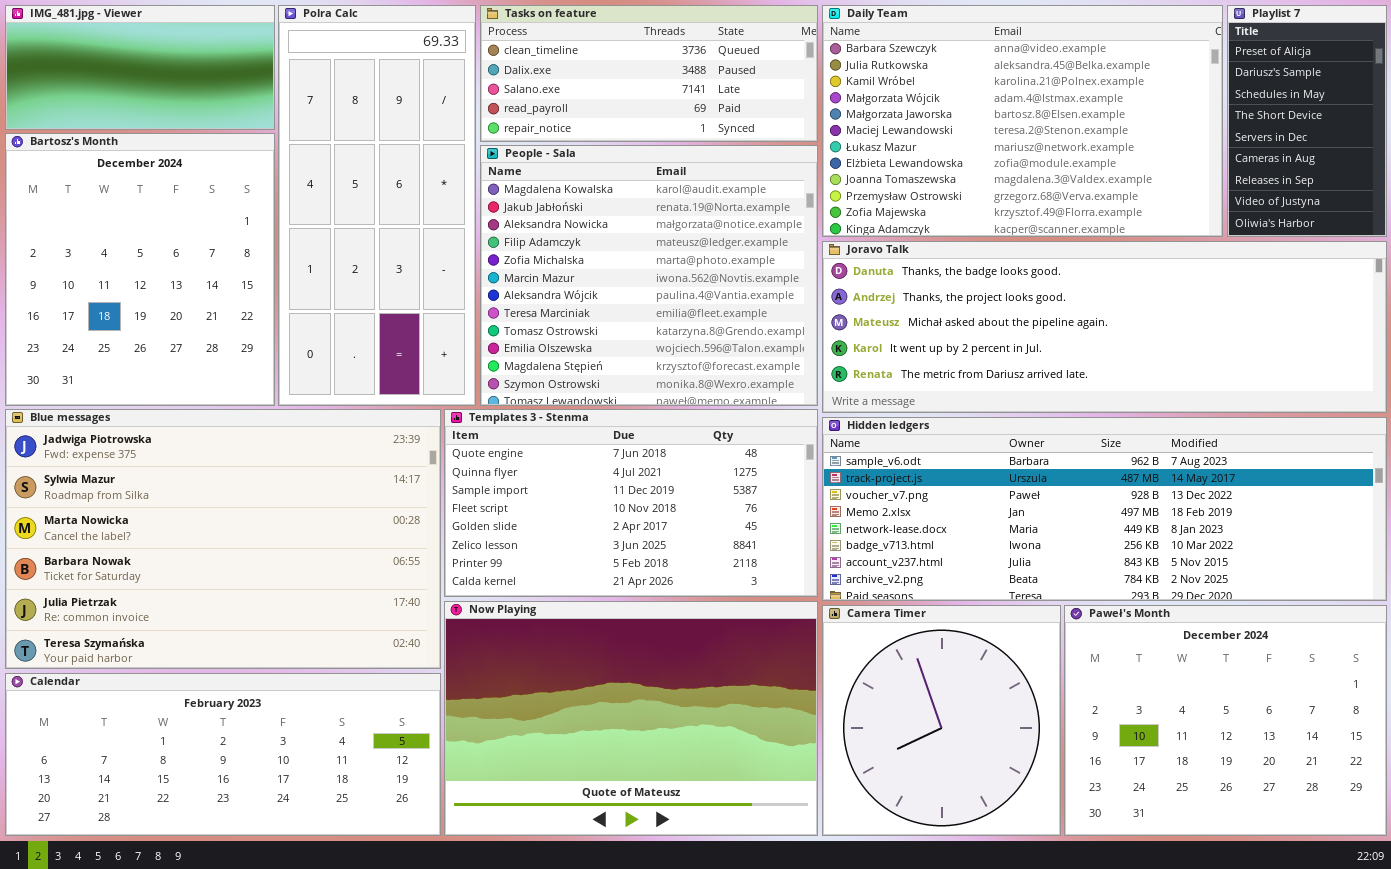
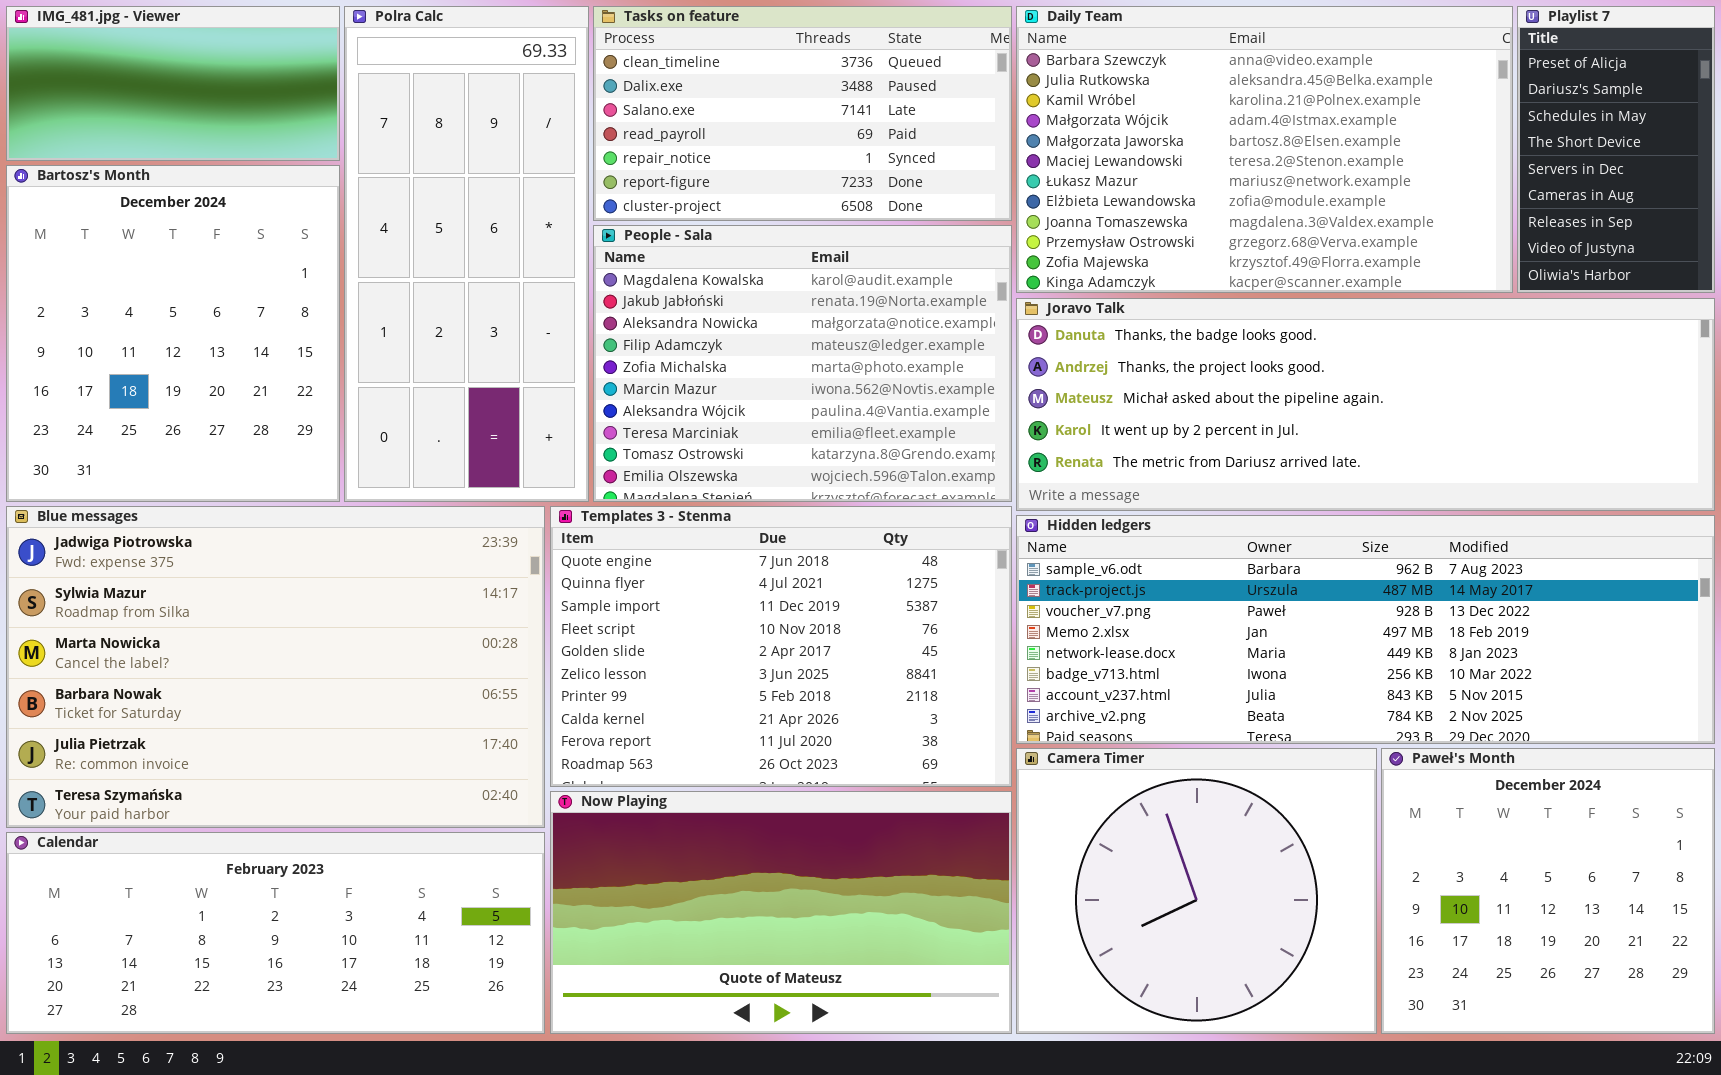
Tasks on feature: [480,5,818,142] -> [593,6,1012,221], resized
People - Sala: [480,145,818,406] -> [593,225,1012,502], resized
Templates 3 - Stenma: [444,409,818,597] -> [550,506,1012,787], resized
Now Playing: [444,601,818,836] -> [550,791,1012,1034], resized
Camera Timer: [822,605,1061,836] -> [1016,748,1377,1034], resized
Paweł's Month: [1064,605,1387,836] -> [1381,748,1715,1034], resized

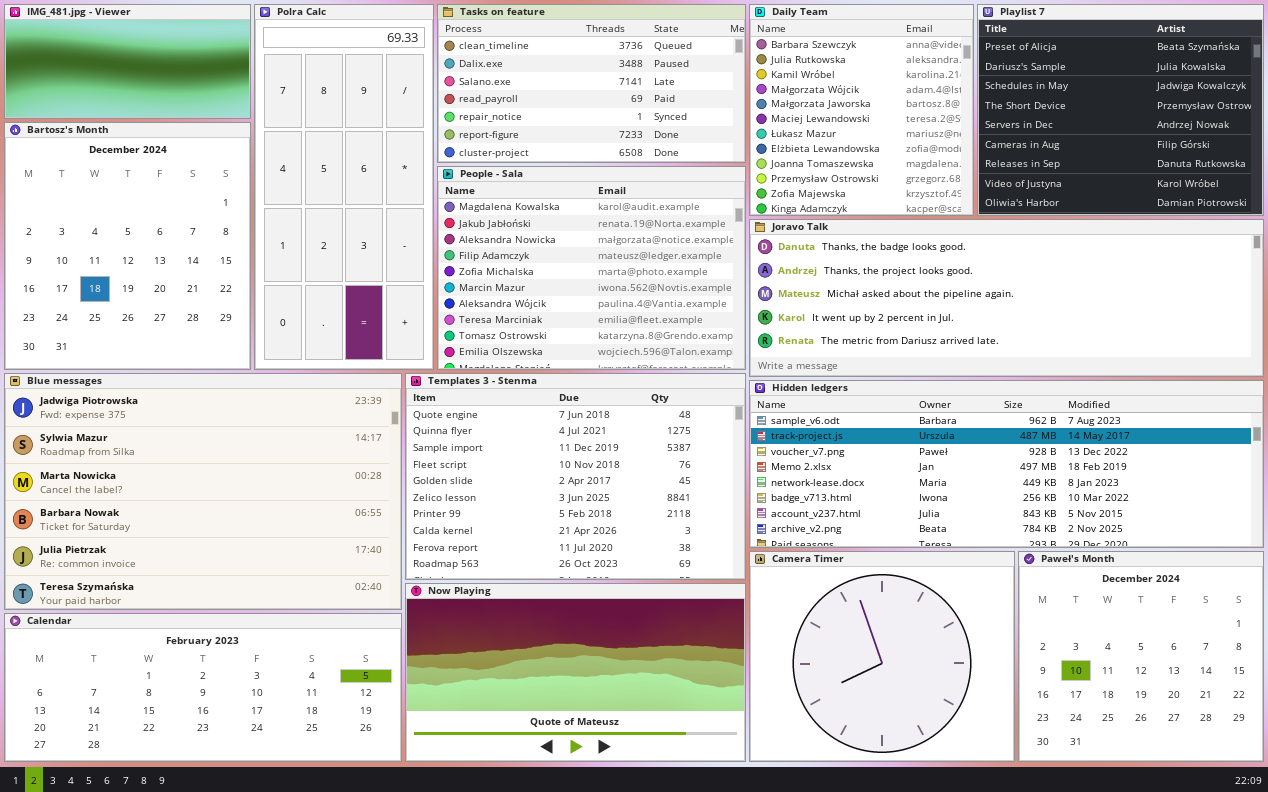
Daily Team: [1016,6,1513,293] -> [749,4,974,216], resized
Playlist 7: [1517,6,1715,293] -> [977,4,1264,216], resized

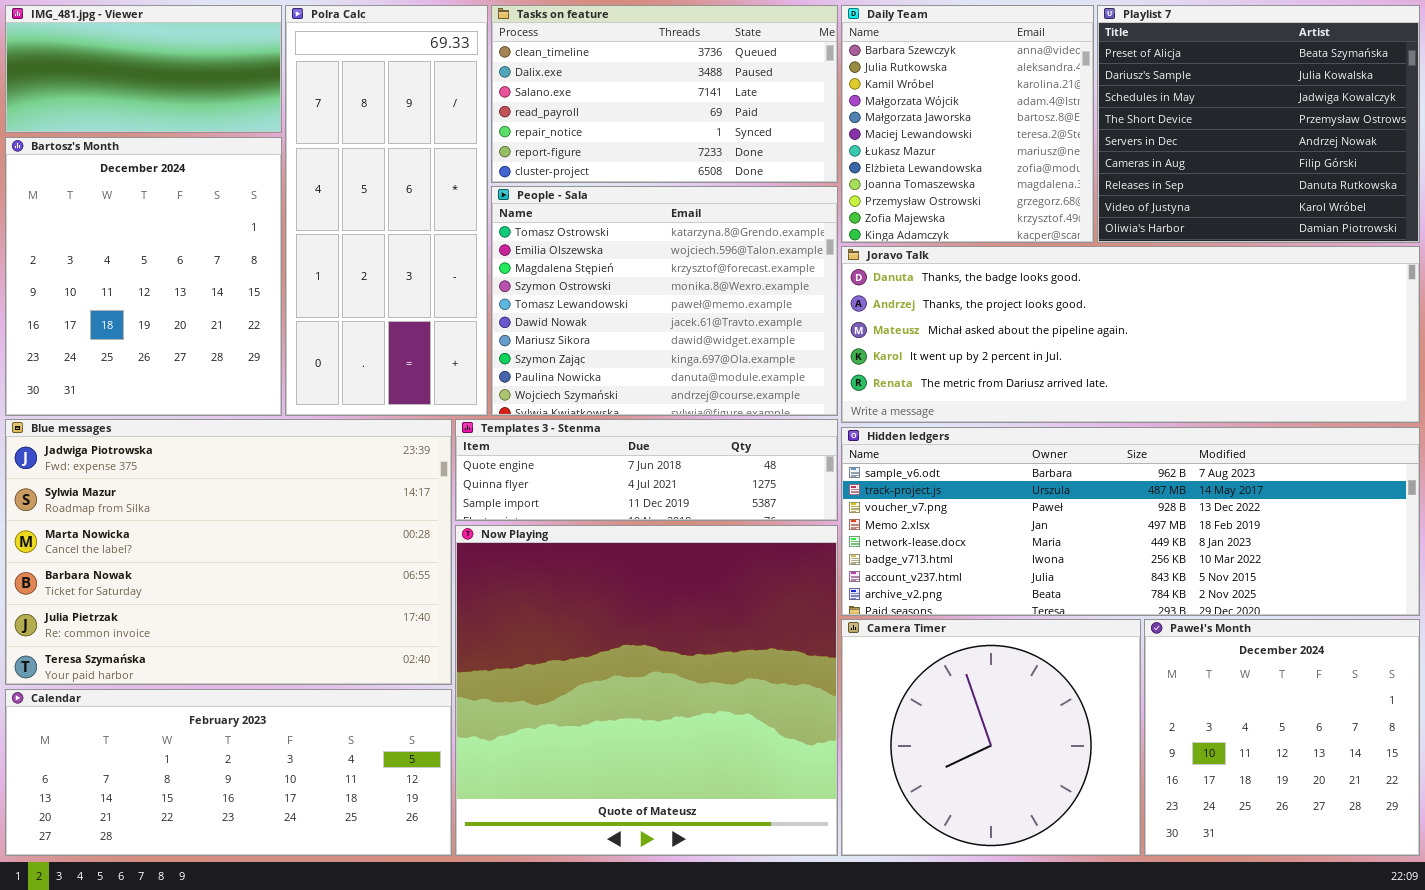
People - Sala: [437,166,746,370] -> [491,186,838,416], scrolled down 8 rows
Templates 3 - Stenma: [405,373,746,580] -> [455,419,838,521], resized
Now Playing: [405,583,746,762] -> [455,525,838,856], resized

